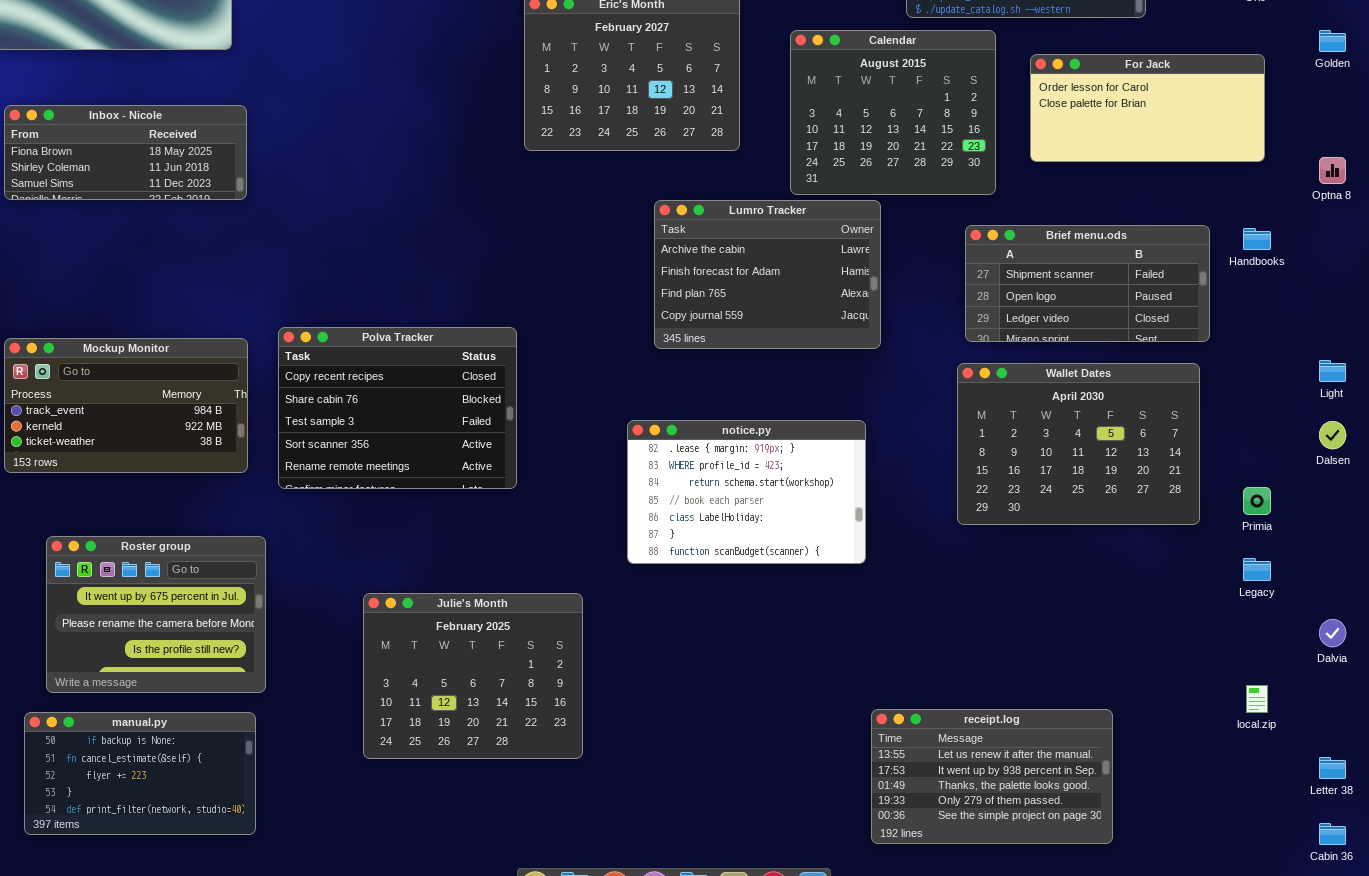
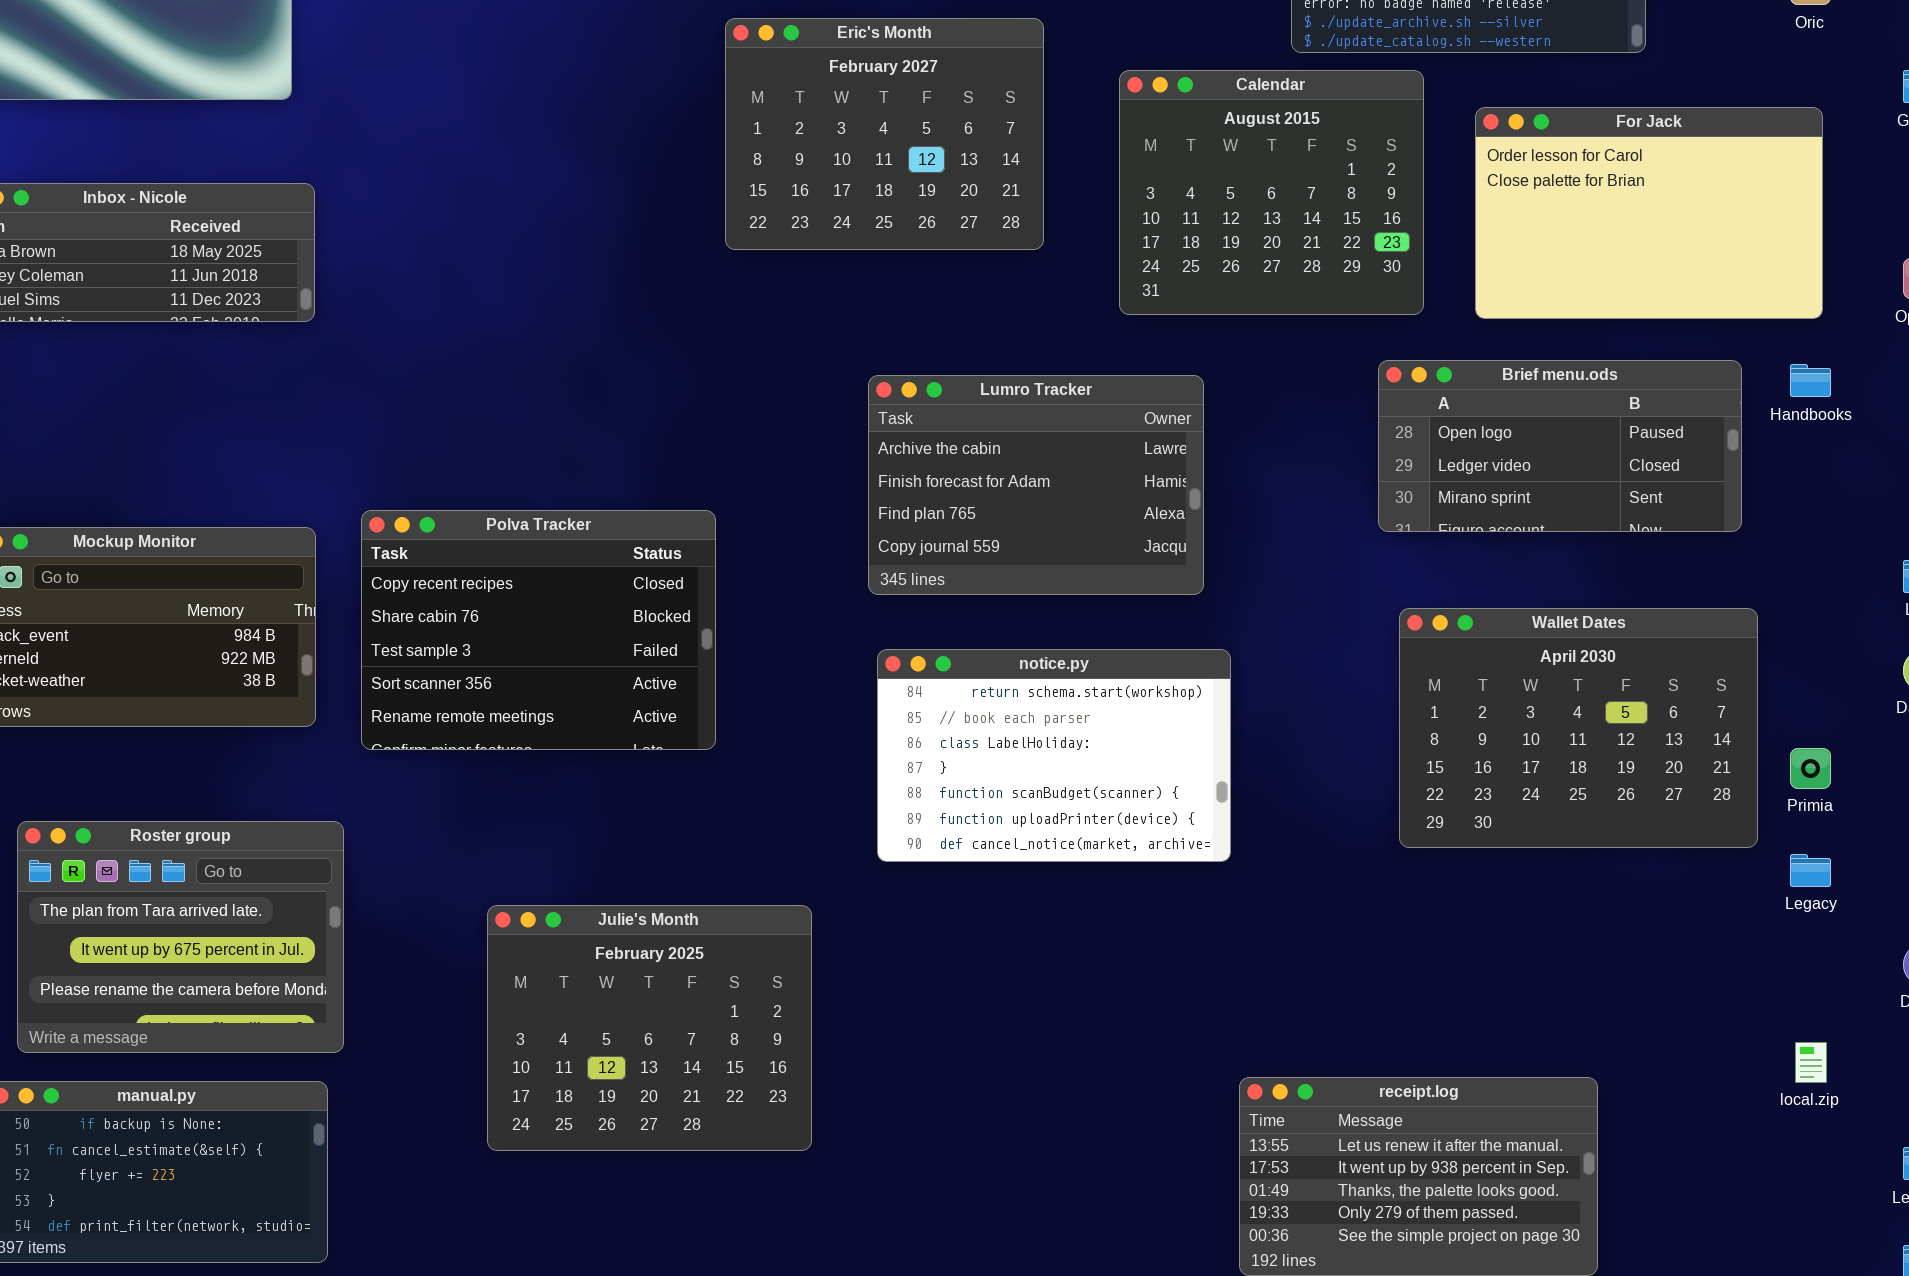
For Jack: [1030,54,1265,162] -> [1475,107,1823,319], resized
Lumro Tracker: [654,200,881,349] -> [868,375,1204,595], moved
Brief menu.ods: [965,225,1210,342] -> [1378,360,1742,532], scrolled down 1 row
Wallet Dates: [957,363,1200,525] -> [1399,608,1758,848], moved
notice.py: [627,420,866,564] -> [877,649,1231,862], scrolled down 2 rows
Roster group: [46,536,266,693] -> [17,821,344,1053], scrolled up 1 row

